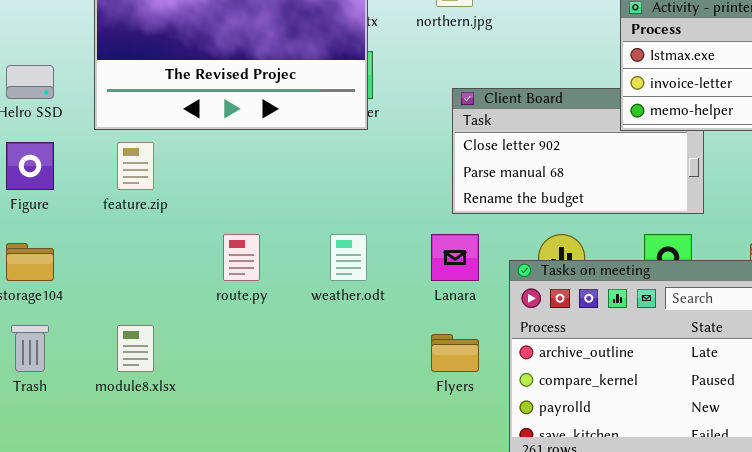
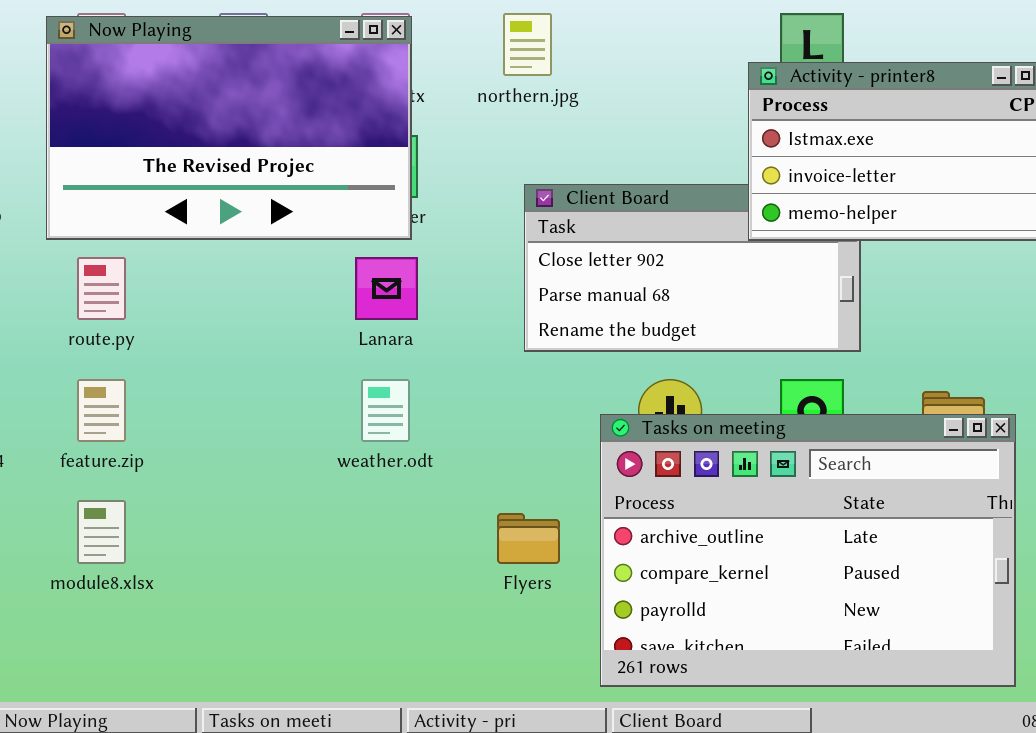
feature.zip: [117,142,154,190] -> [77,379,126,442], moved
route.py: [223,234,260,281] -> [77,257,126,320], moved
Lanara: [431,234,479,281] -> [355,257,418,320], moved

